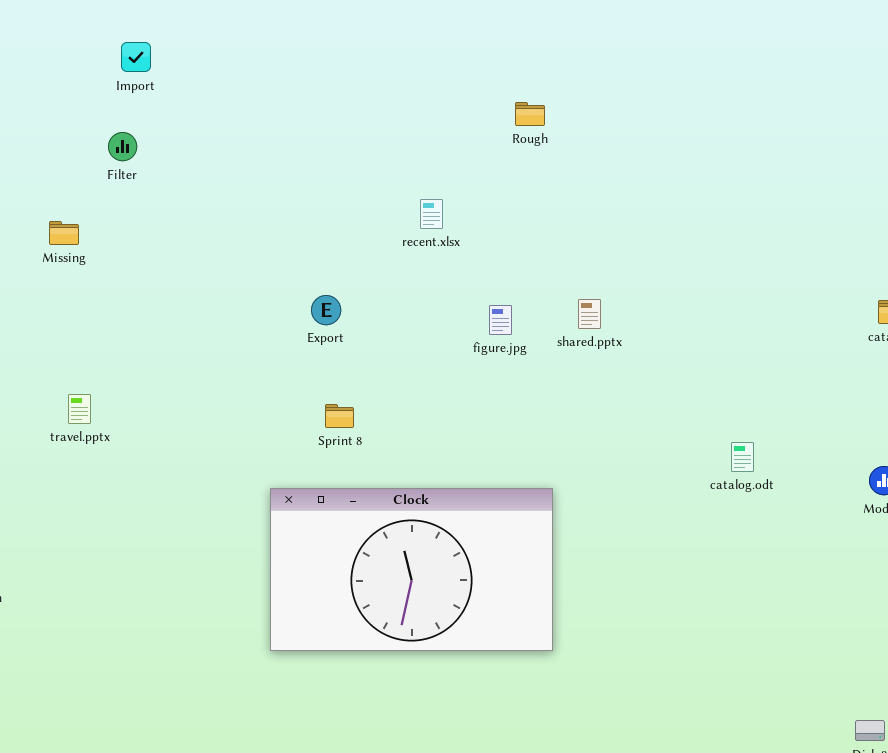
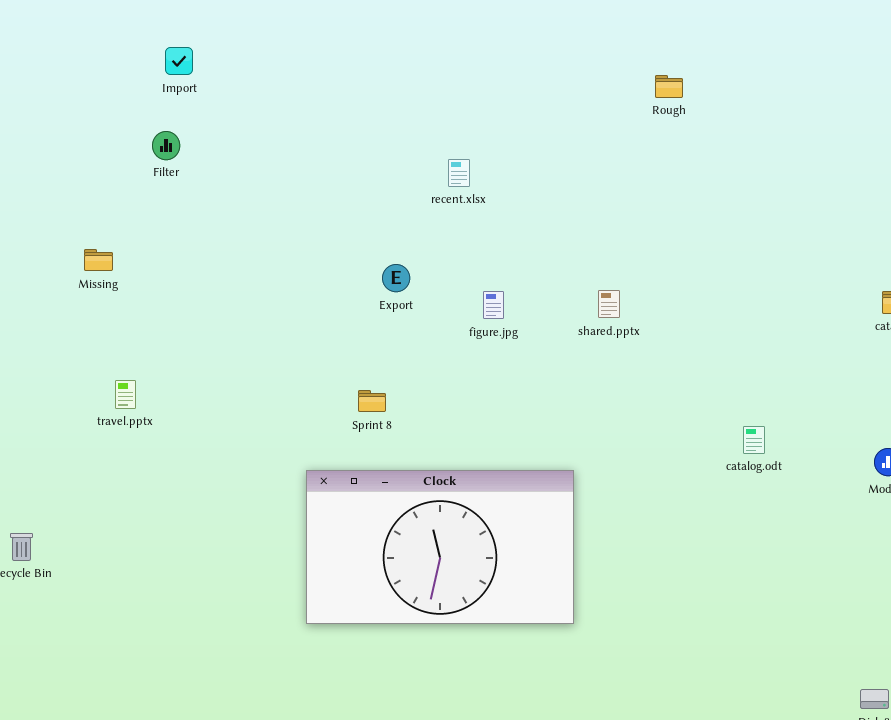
Rough: [515,102,545,126] -> [655,75,683,98], moved
recent.xlsx: [420,199,443,229] -> [448,159,470,187], moved
Missing: [49,221,79,245] -> [84,249,113,271], moved
Export: [311,295,341,325] -> [382,264,410,292], moved
figure.jpg: [489,305,512,335] -> [483,291,504,319], moved

